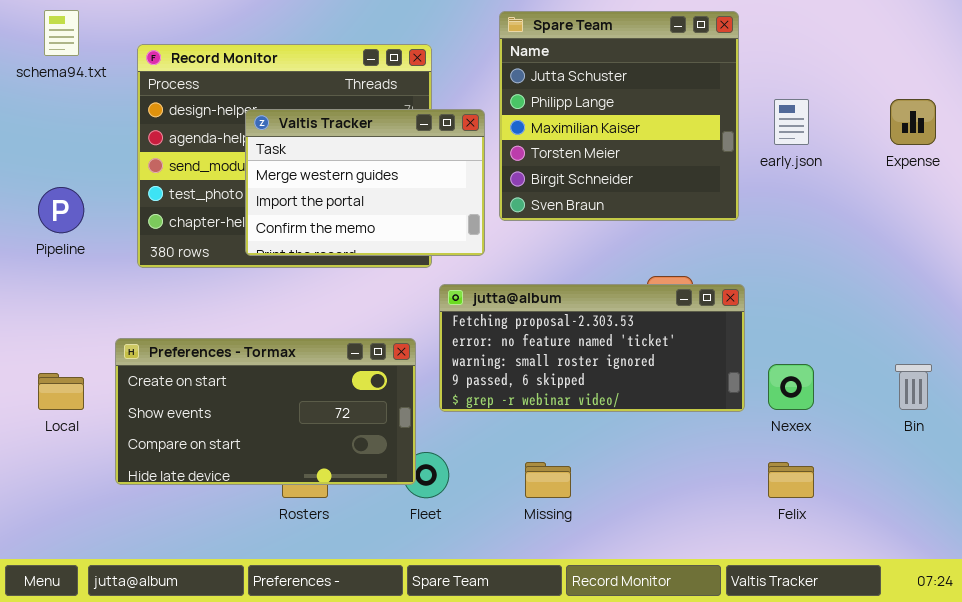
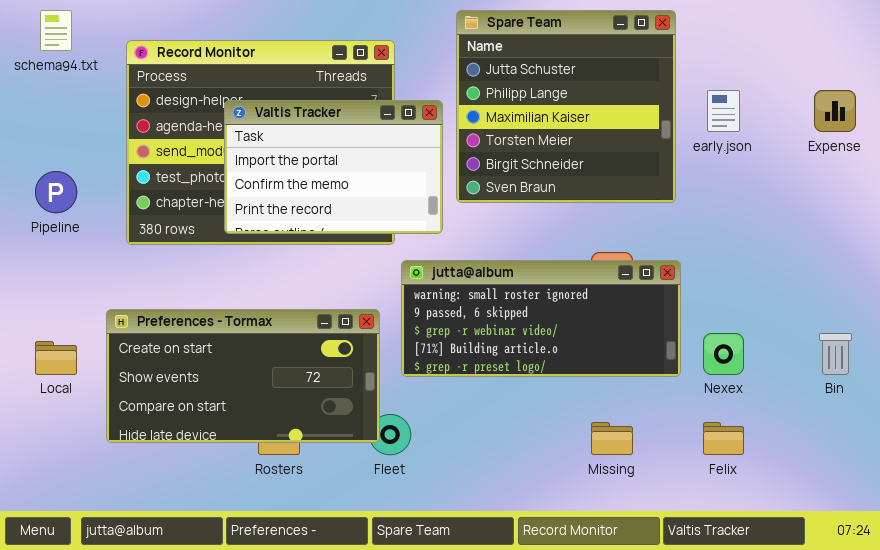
Valtis Tracker: [245,109,485,256] -> [224,100,443,234], scrolled down 1 row
jutta@album: [439,284,745,412] -> [401,260,681,377], scrolled down 2 rows
Missing: [525,462,571,498] -> [591,422,633,455], moved

